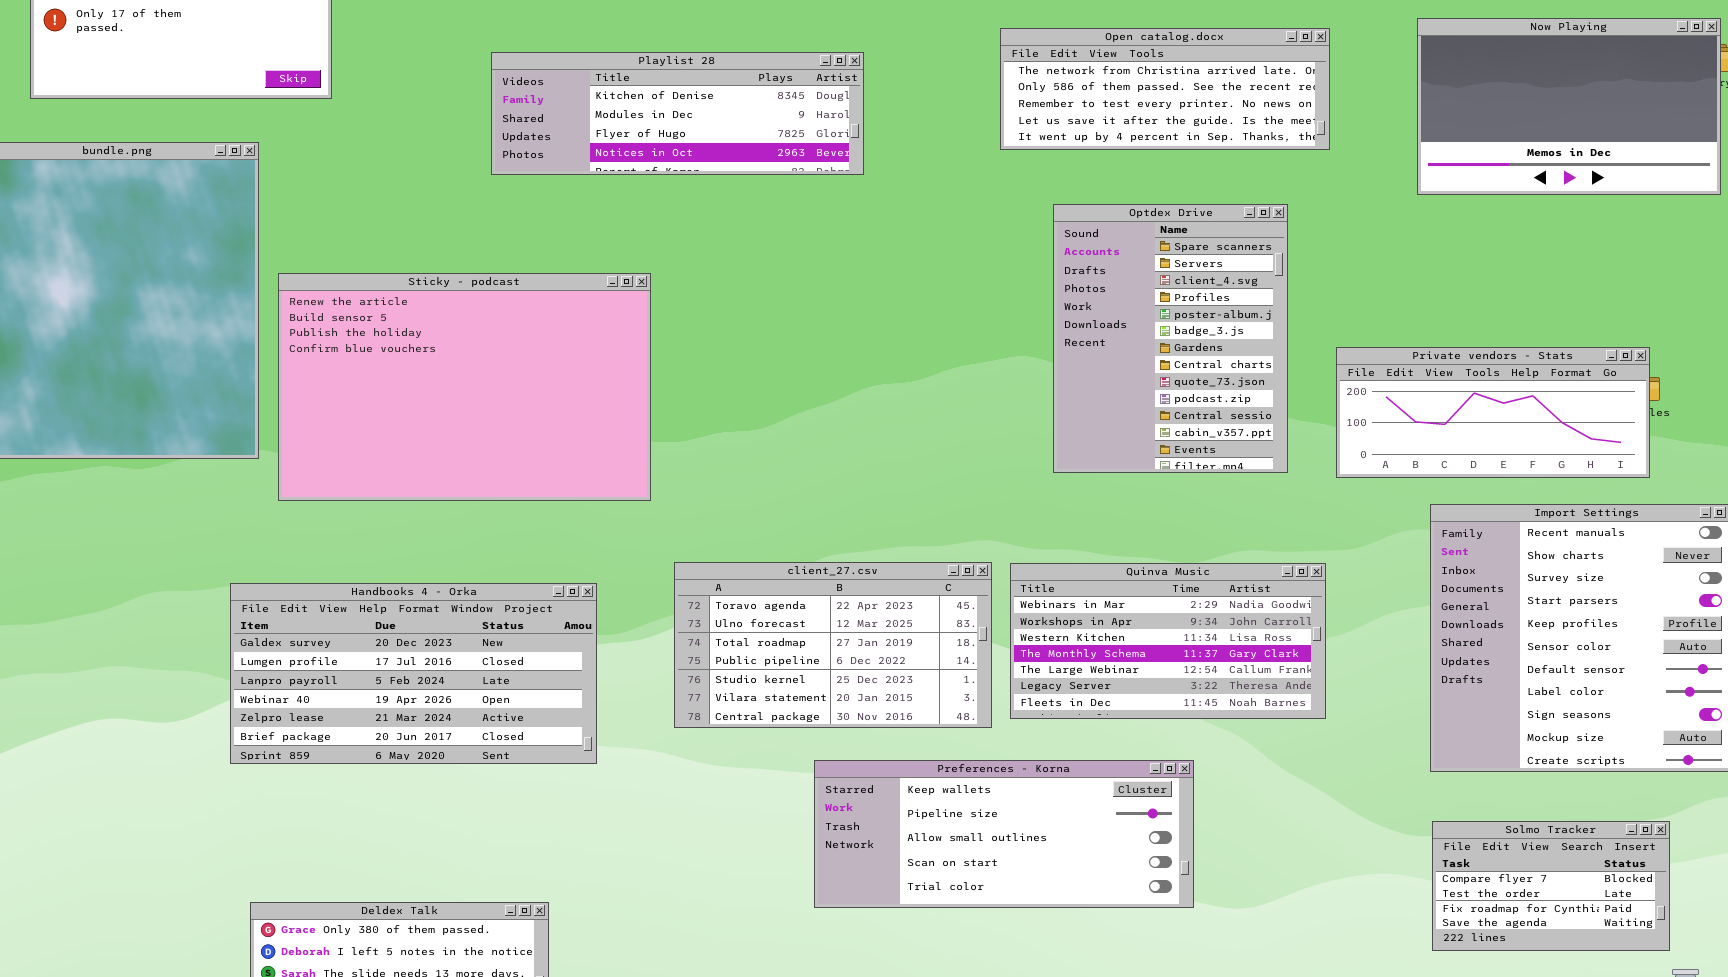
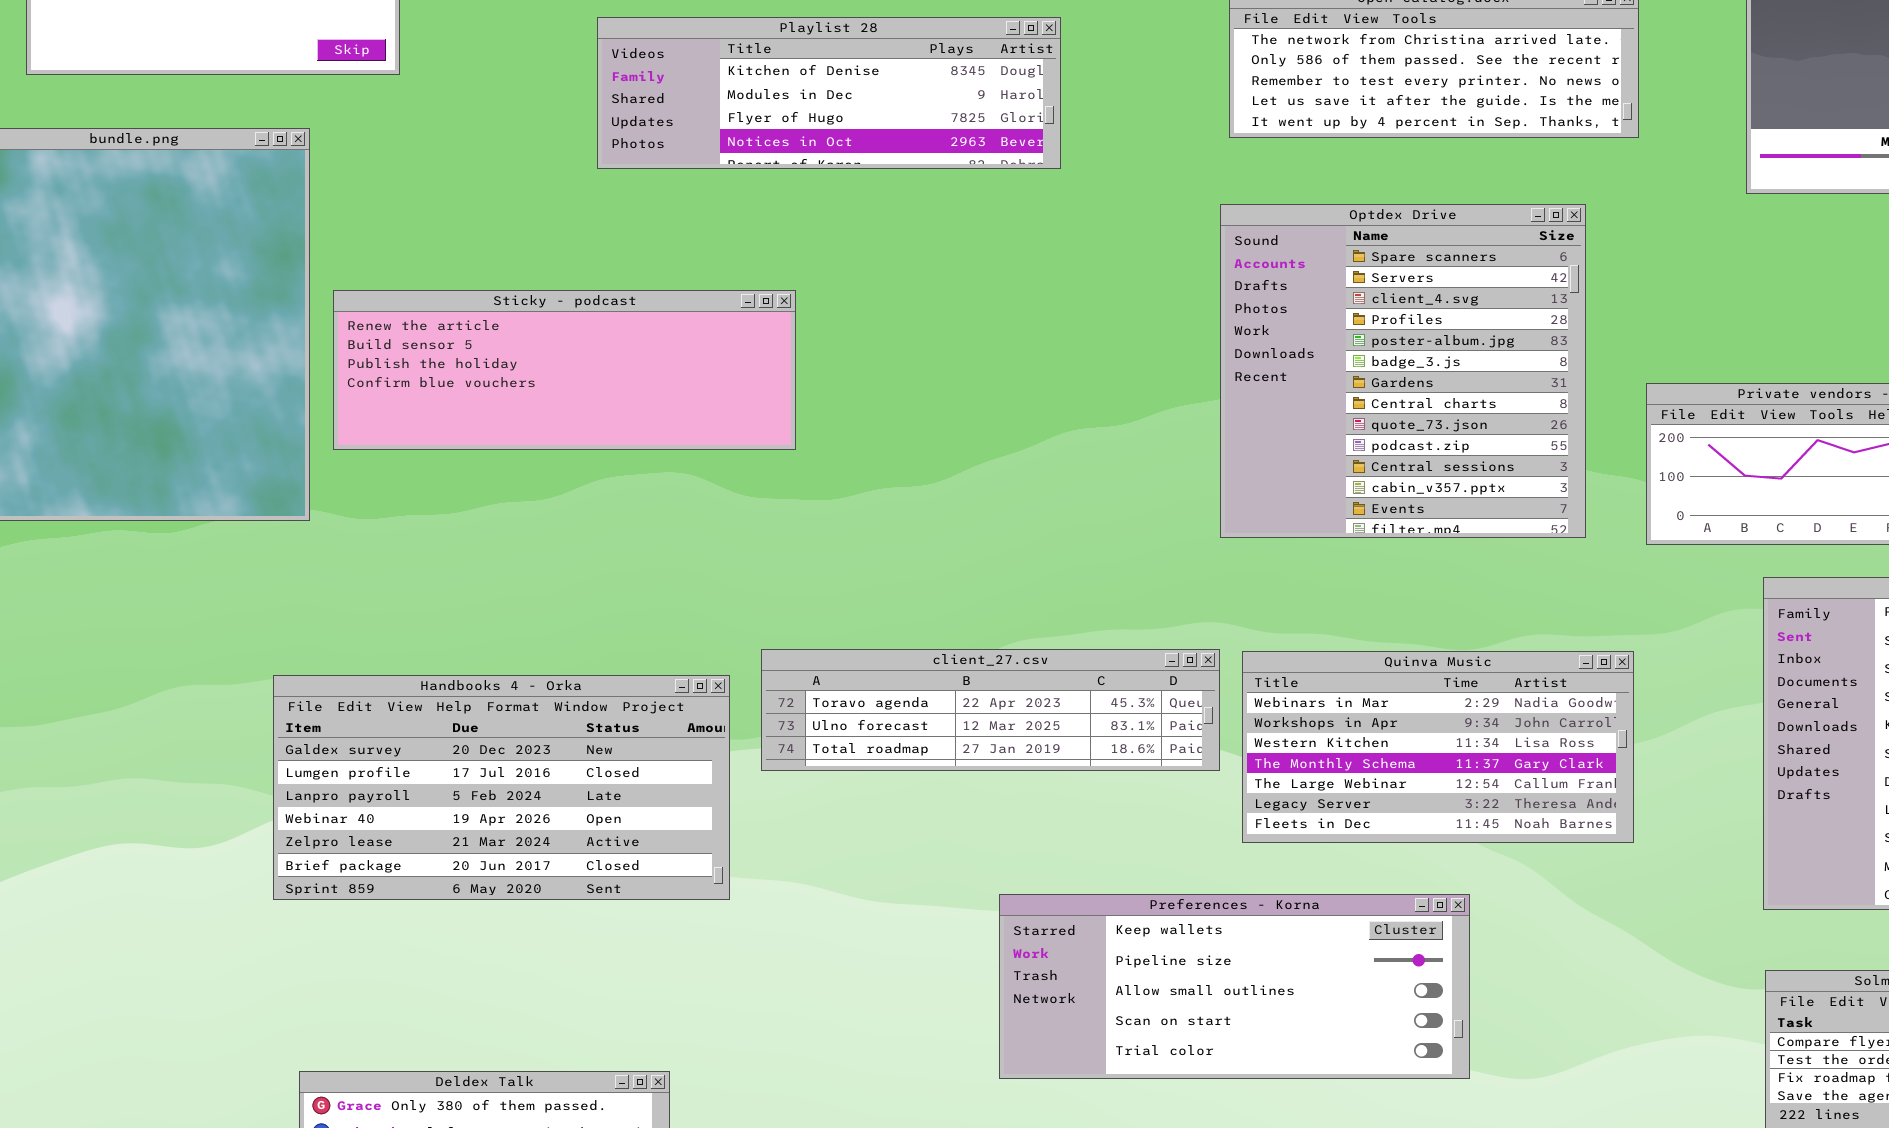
Optdex Drive: [1053,204,1288,473] -> [1220,204,1586,538], resized
Sticky - podcast: [278,273,651,501] -> [333,290,796,450], resized
client_27.csv: [674,562,992,728] -> [761,649,1220,771], resized

